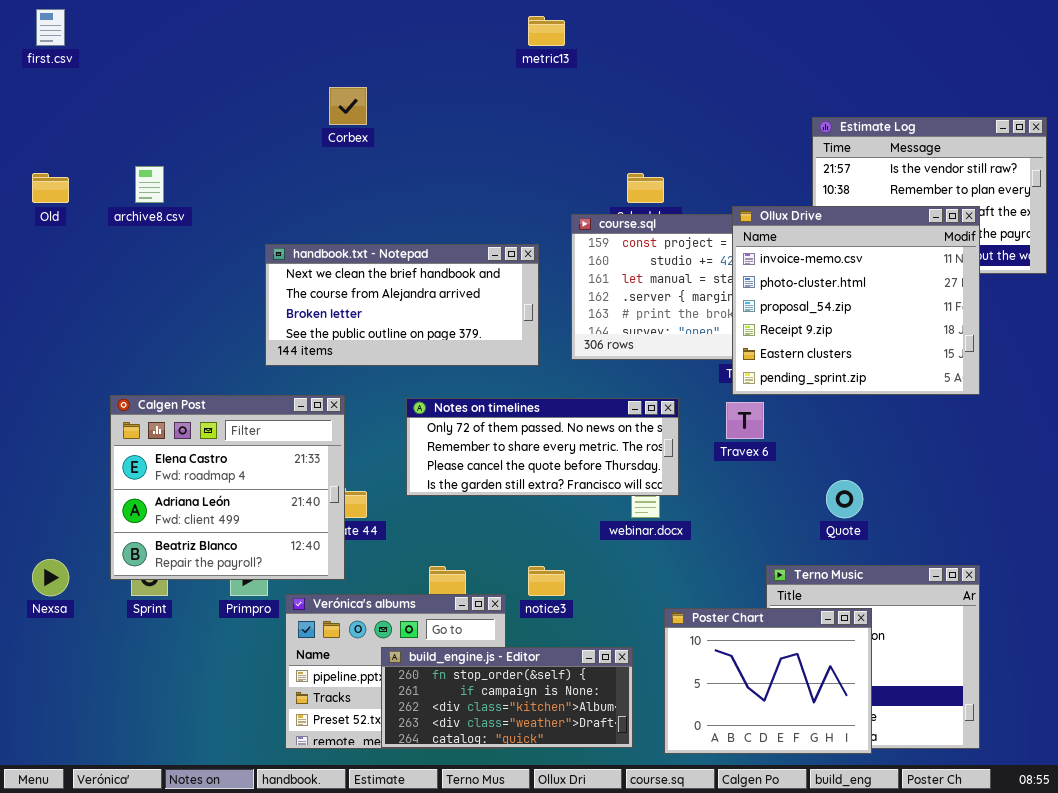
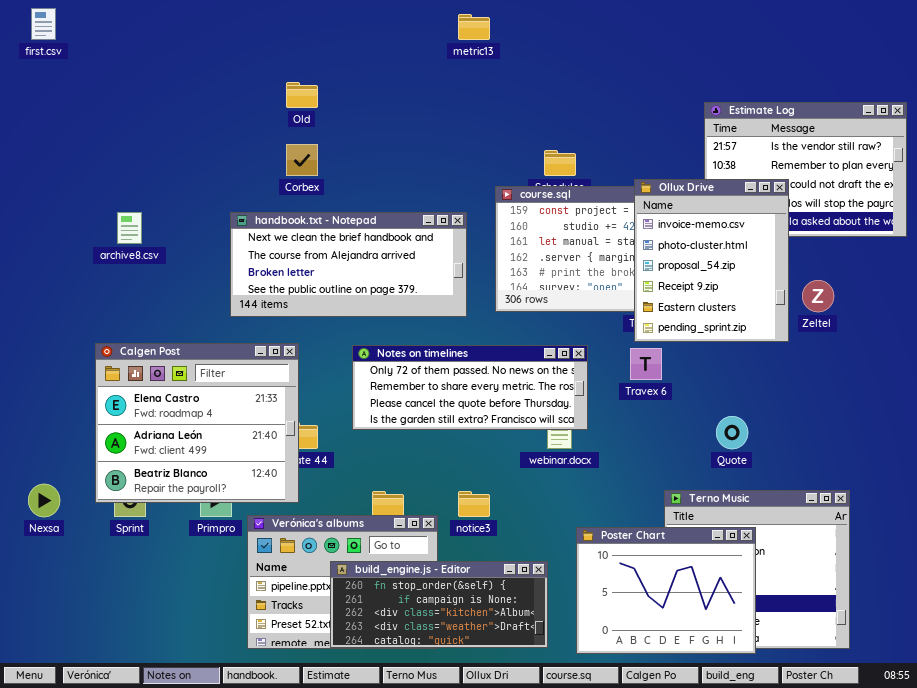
Corbex: [329,87,367,125] -> [286,144,318,176], moved
archive8.csv: [135,166,164,203] -> [117,212,142,244], moved
Old: [32,173,69,203] -> [286,82,318,108], moved
Ollux Drive: [732,206,980,395] -> [634,179,789,342], resized

